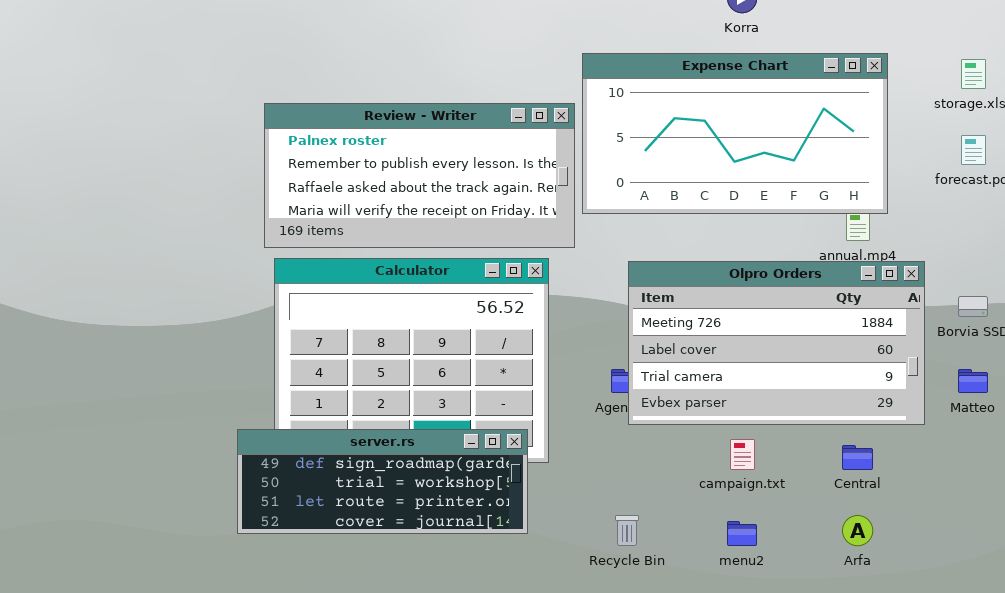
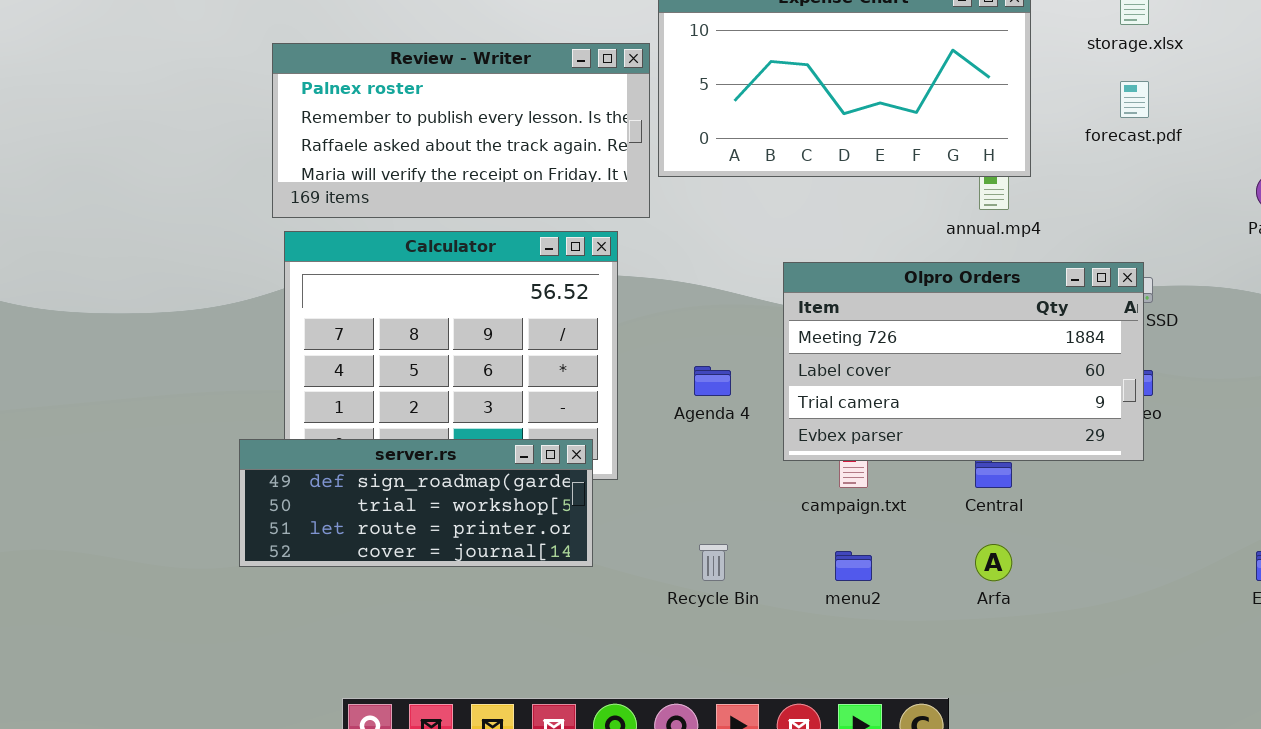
Olpro Orders: [628,261,925,425] -> [783,262,1144,461], moved

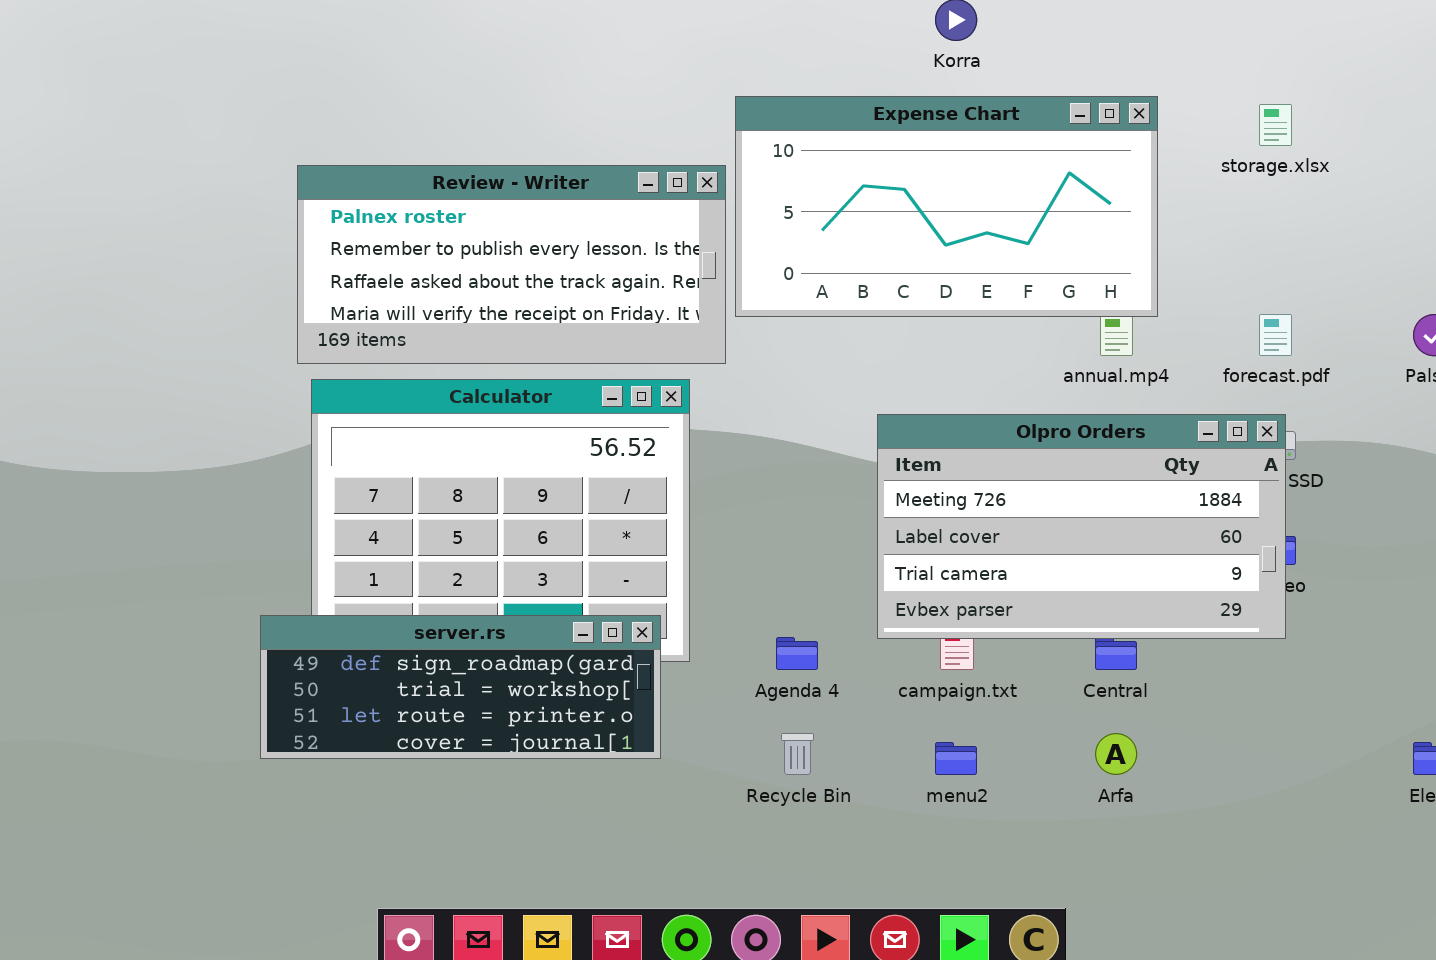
forecast.pdf: [1120,81,1149,118] -> [1259,314,1292,356], moved
Agenda 4: [694,366,731,396] -> [776,637,818,670], moved

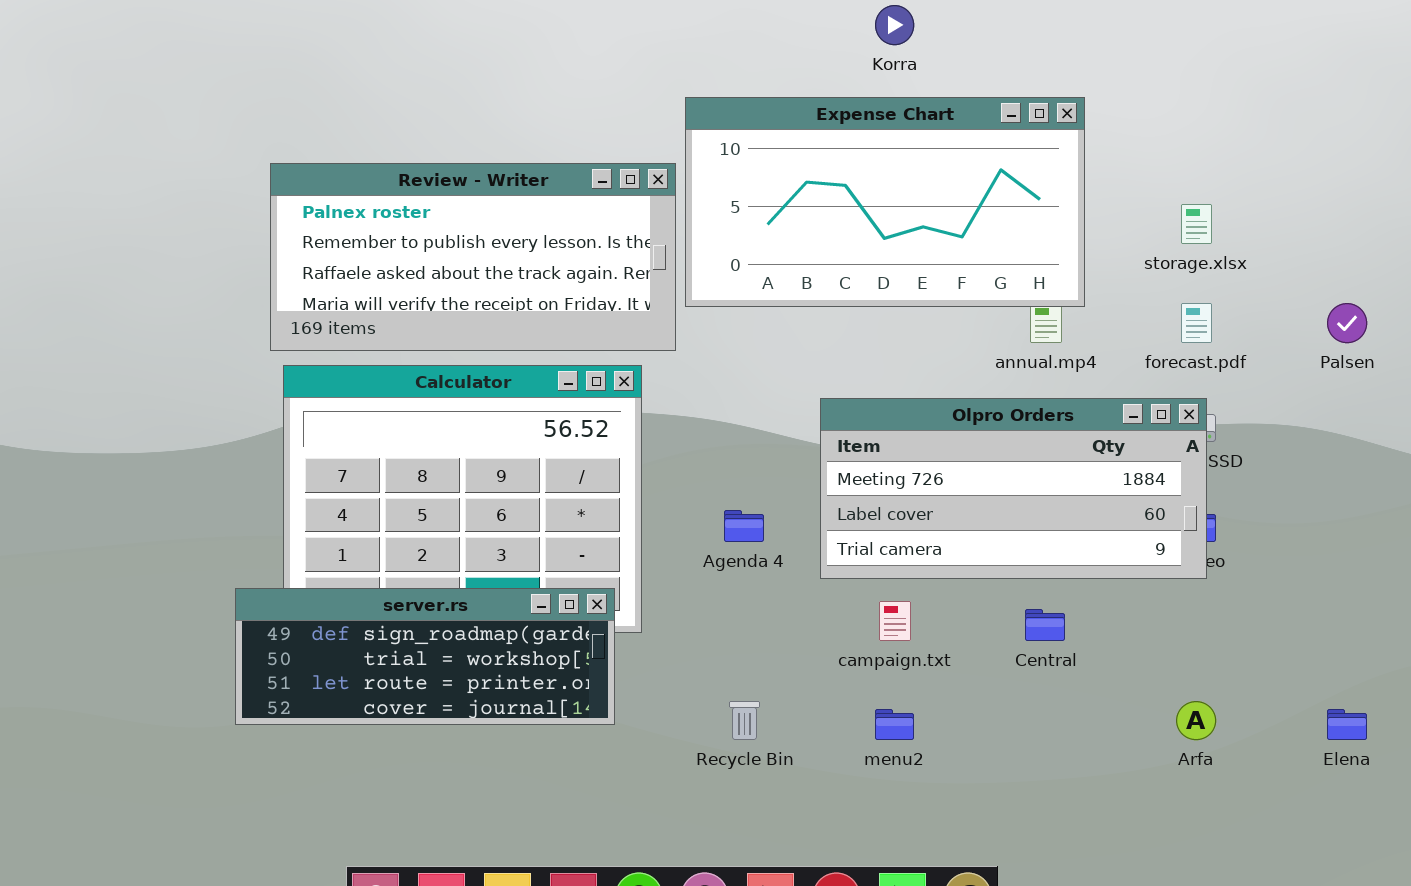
storage.xlsx: [1259,104,1292,146] -> [1181,204,1212,244], moved
Olpro Orders: [877,414,1286,639] -> [820,398,1207,579], resized
Agenda 4: [776,637,818,670] -> [724,510,764,542], moved
Arfa: [1095,733,1137,775] -> [1176,701,1216,740], moved

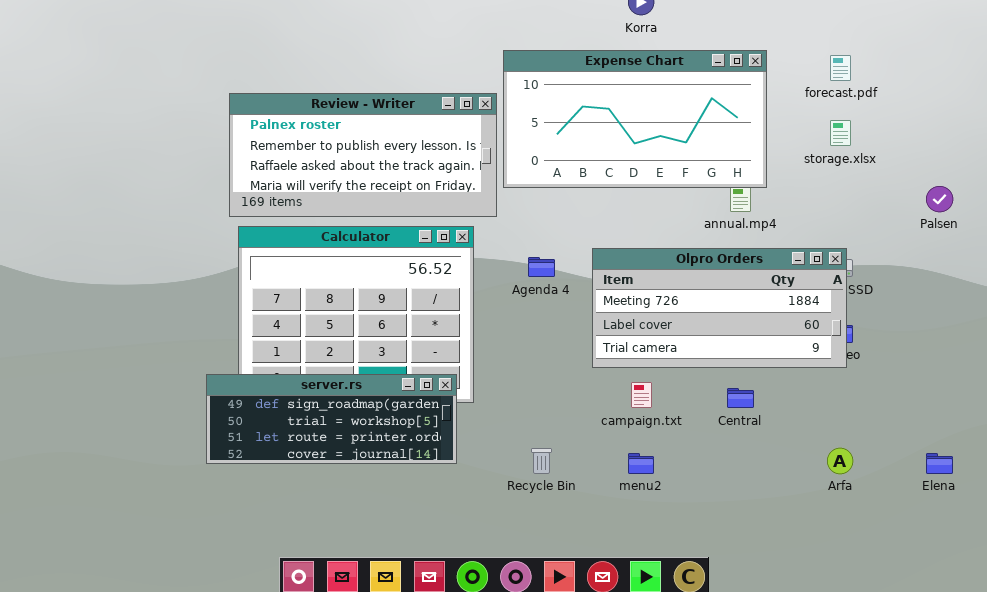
forecast.pdf: [1181,303,1212,343] -> [830,55,851,81], moved
Agenda 4: [724,510,764,542] -> [528,257,555,277], moved

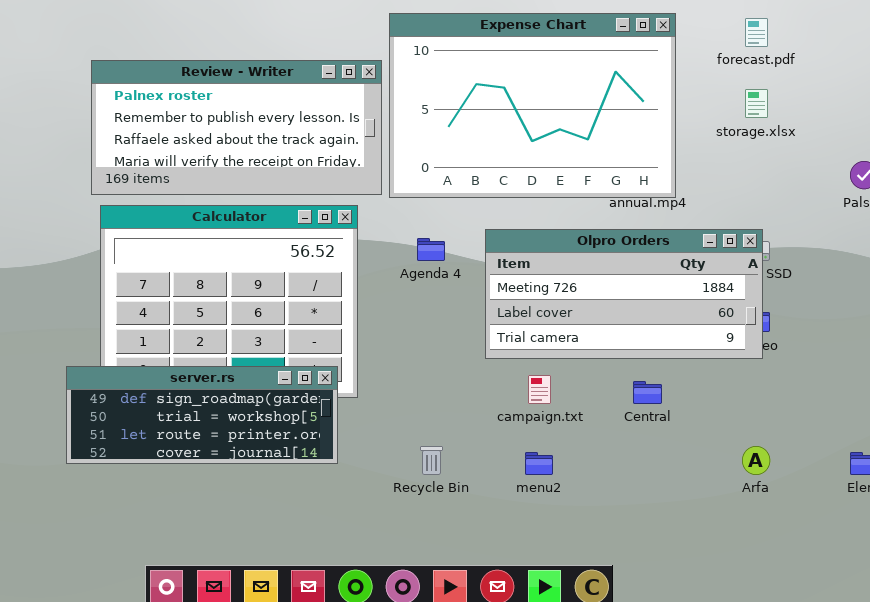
Expense Chart: [503,50,767,188] -> [389,13,676,198], resized

